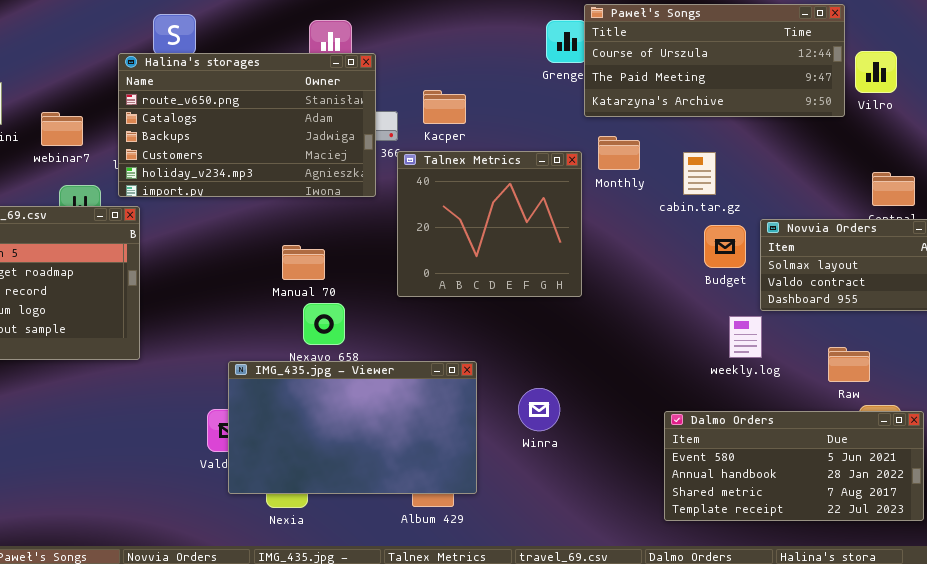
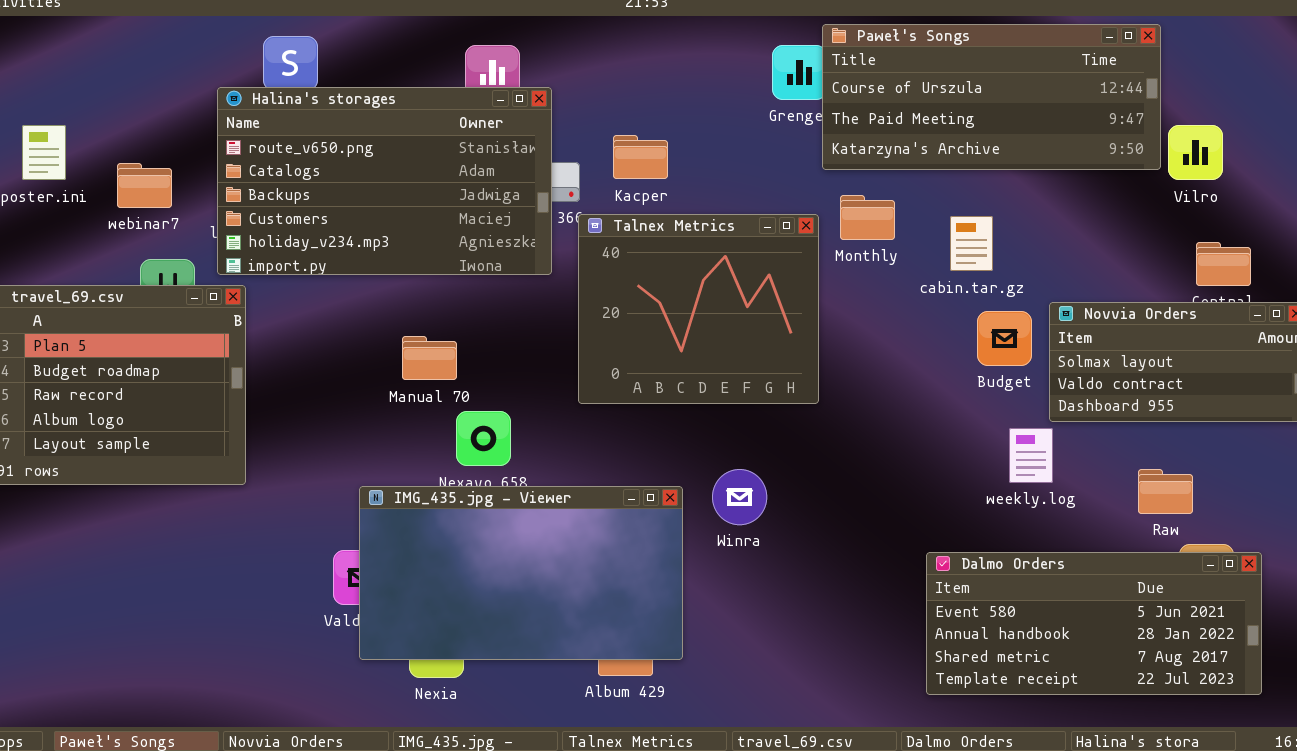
Vilro: [855,51,897,93] -> [1168,125,1223,180], moved
Manual 70: [282,245,325,280] -> [402,336,457,380], moved
Winra: [518,388,560,431] -> [712,469,767,525], moved

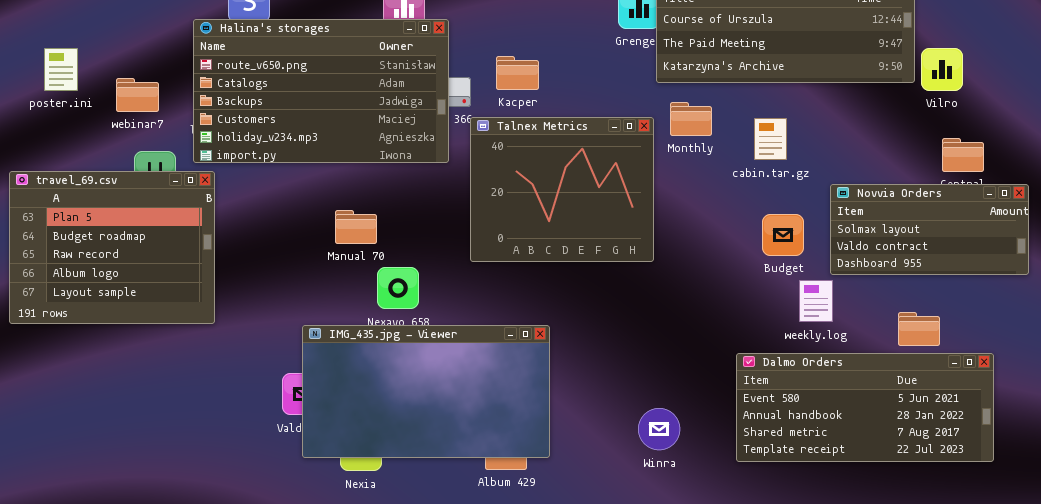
Budget: [977,311,1032,366] -> [762,214,804,256], moved
Winra: [712,469,767,525] -> [638,408,680,450], moved
Dalmo Orders: [926,552,1262,695] -> [736,353,994,462], moved

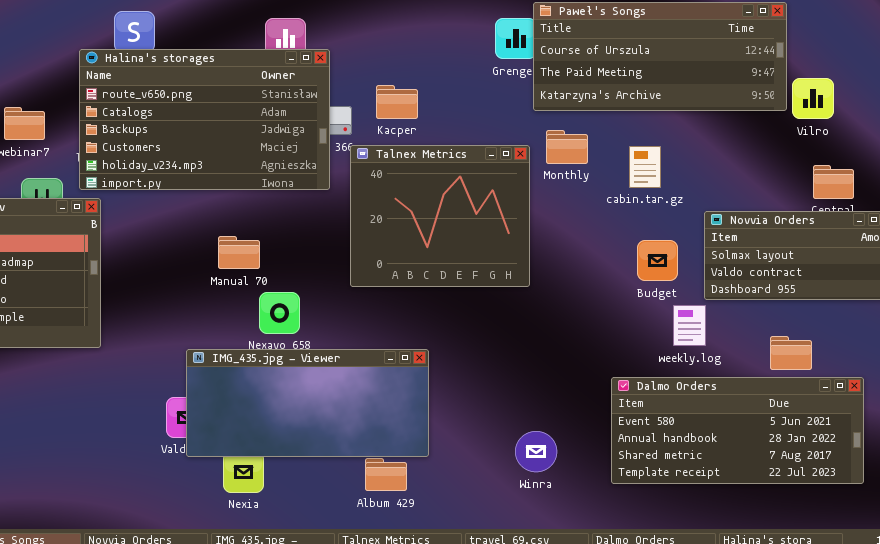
IMG_435.jpg - Viewer: [302,325,550,458] -> [186,349,429,457], resized

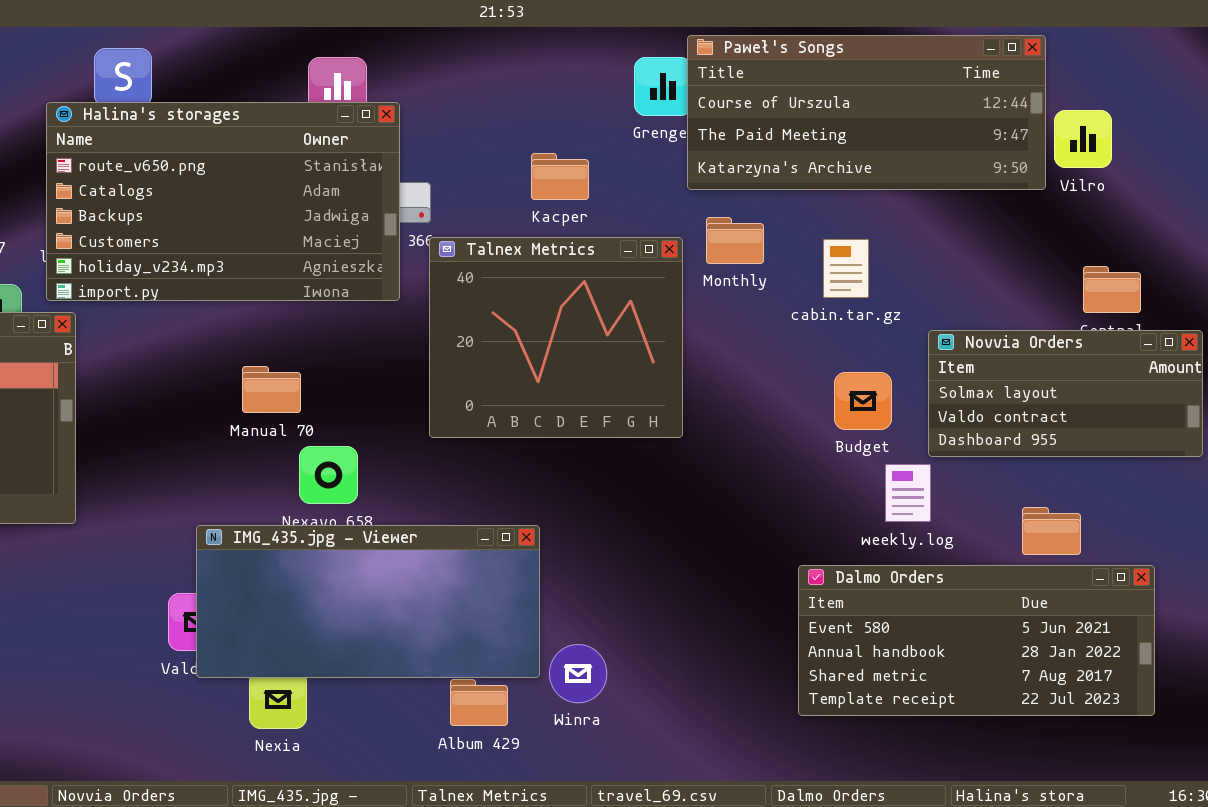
Vilro: [792,78,834,119] -> [1054,110,1112,168], moved
Kacper: [376,85,418,119] -> [531,153,589,200], moved
Winra: [515,431,557,472] -> [549,644,607,703], moved

